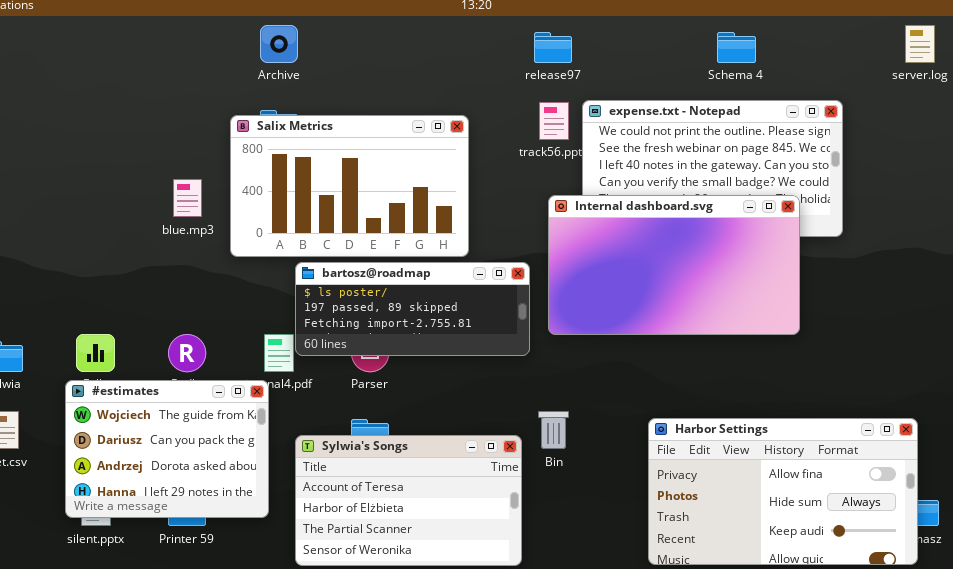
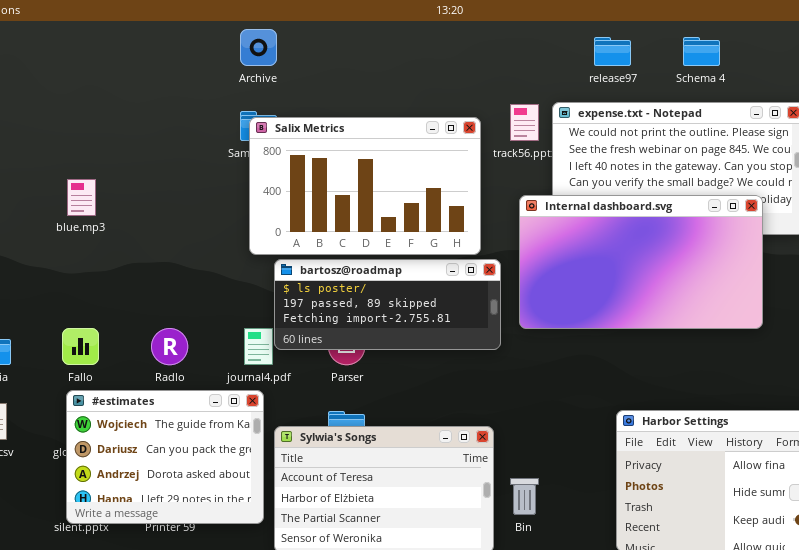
release97: [534,32,572,63] -> [594,37,631,66], moved
Salix Metrics: [230,115,469,257] -> [249,117,481,255], moved
blue.mp3: [173,179,202,217] -> [67,179,96,216], moved
#estimates: [65,380,269,518] -> [66,390,264,524], moved
Bin: [538,411,569,449] -> [510,478,539,515], moved

